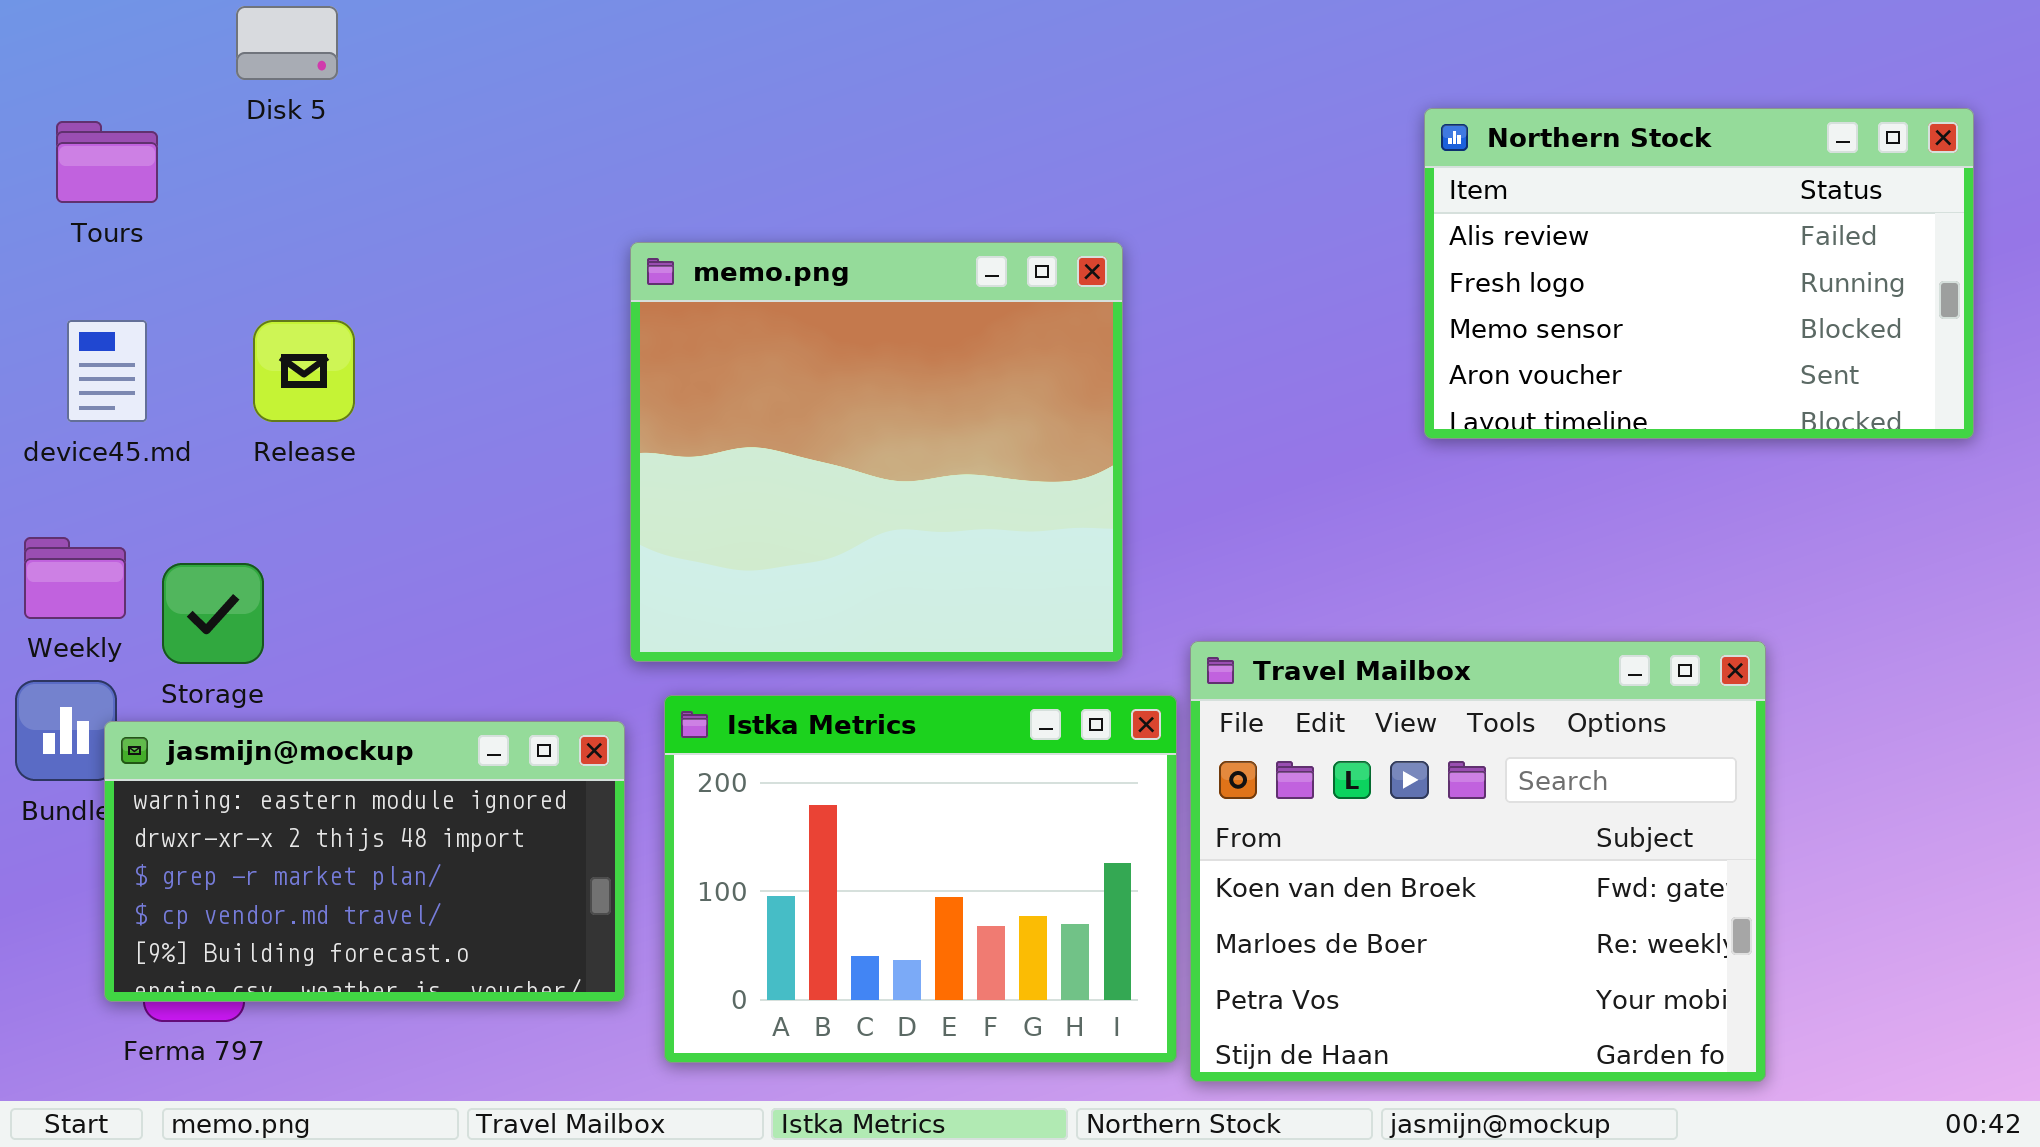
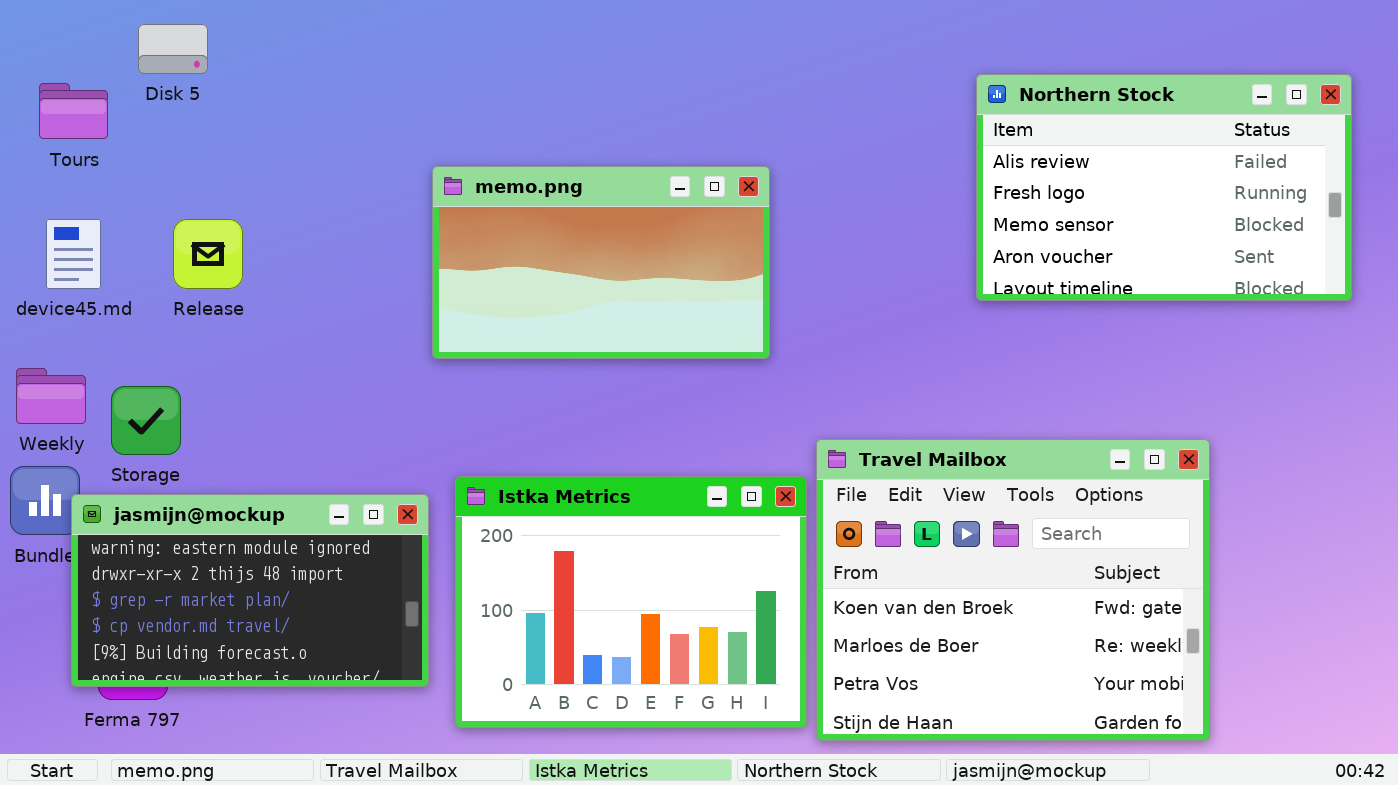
Disk 5: [236,6,338,80] -> [138,24,208,74], moved
memo.png: [630,242,1123,662] -> [432,166,770,359], resized

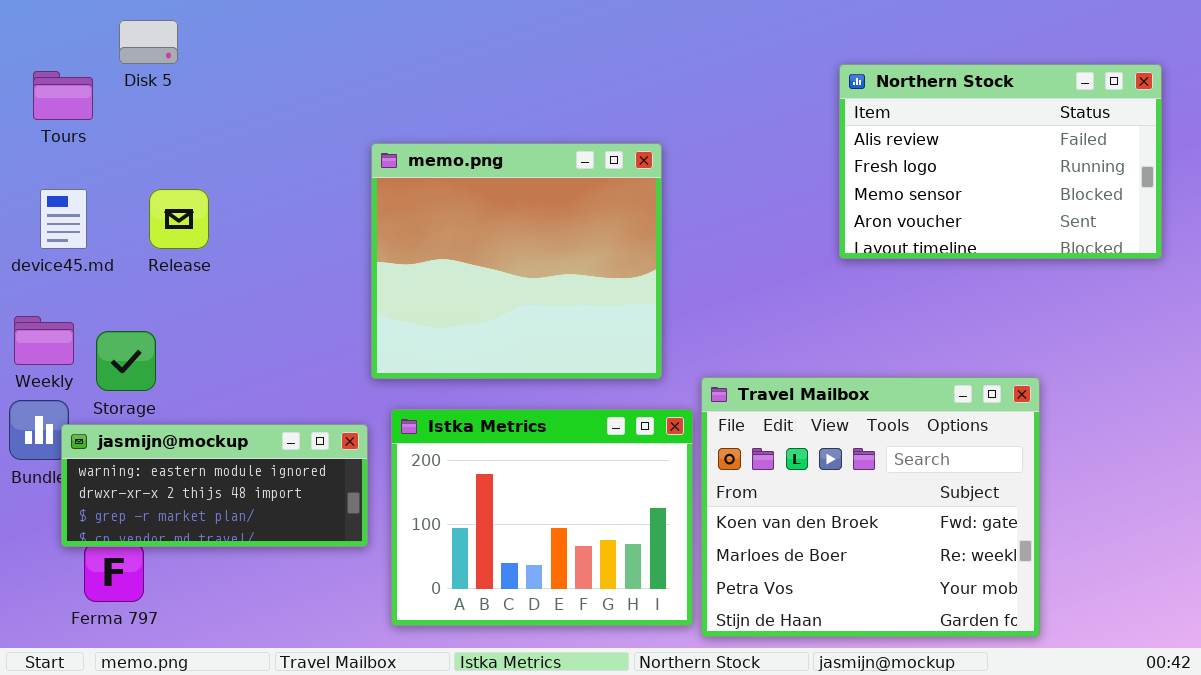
memo.png: [432,166,770,359] -> [371,143,662,379], resized
jasmijn@mockup: [71,494,429,687] -> [61,424,368,547], resized

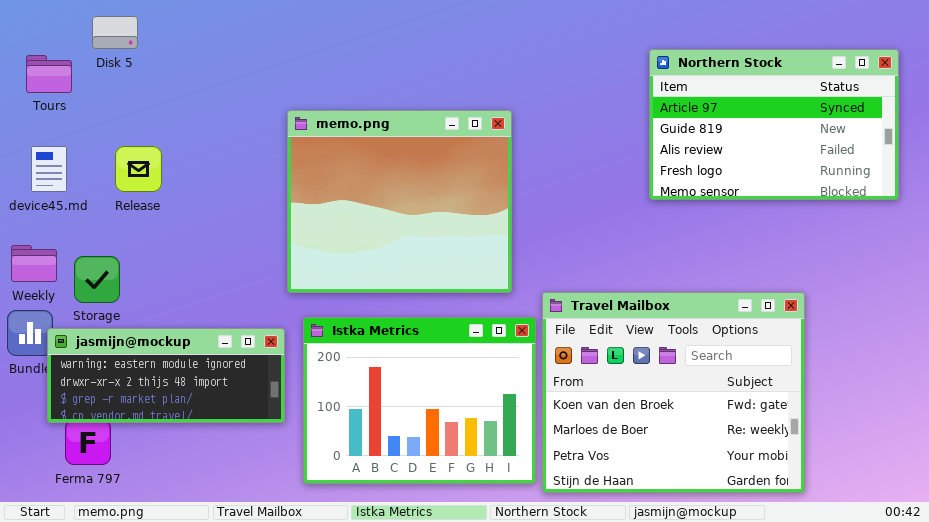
Northern Stock: [839,64,1162,259] -> [649,49,899,200], scrolled up 2 rows

